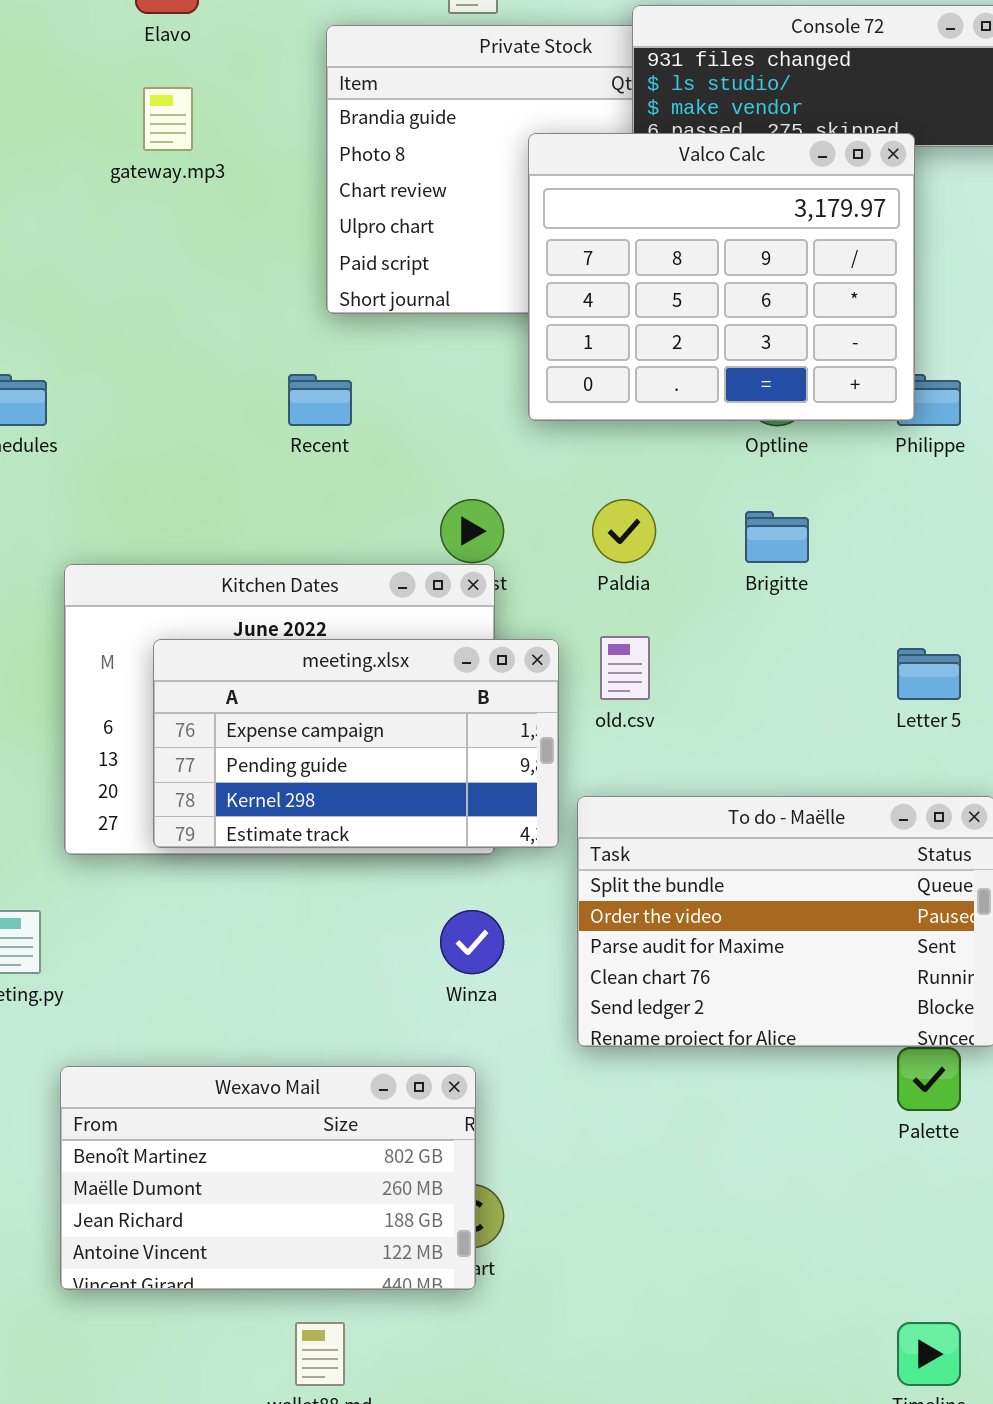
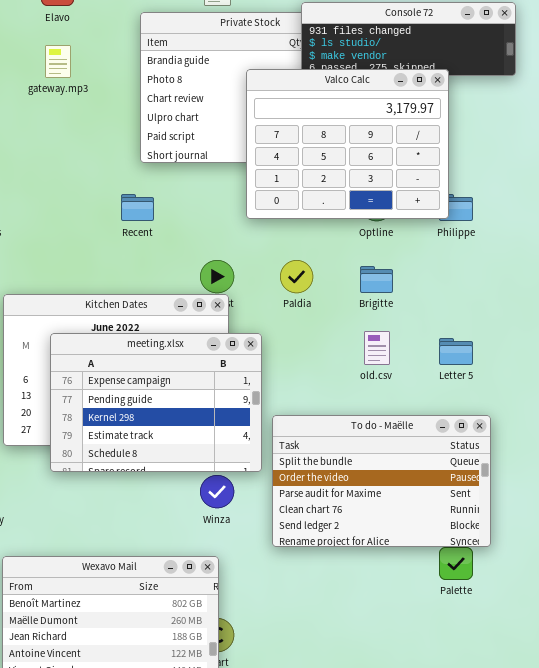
old.csv: [600,636,650,700] -> [364,331,390,365], moved
meeting.xlsx: [153,639,559,848] -> [50,333,262,472], resized

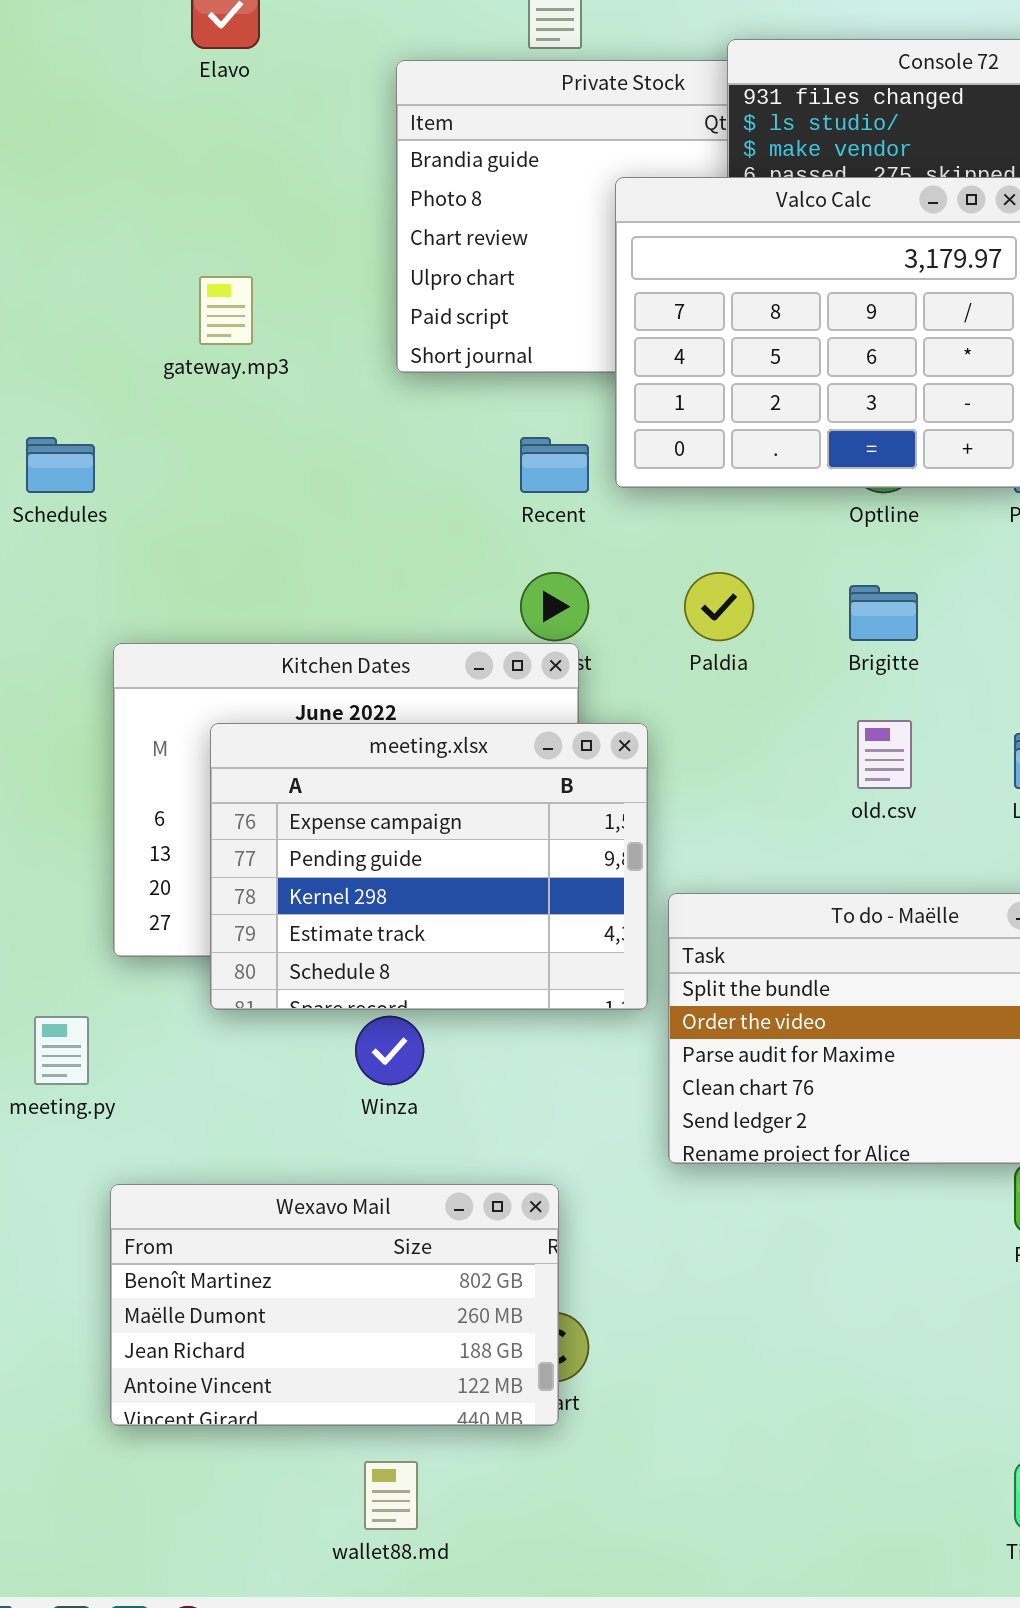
gateway.mp3: [45,45,71,78] -> [199,276,253,345], moved
Recent: [121,194,154,221] -> [520,437,589,493], moved
Winza: [200,475,234,508] -> [355,1016,424,1085], moved

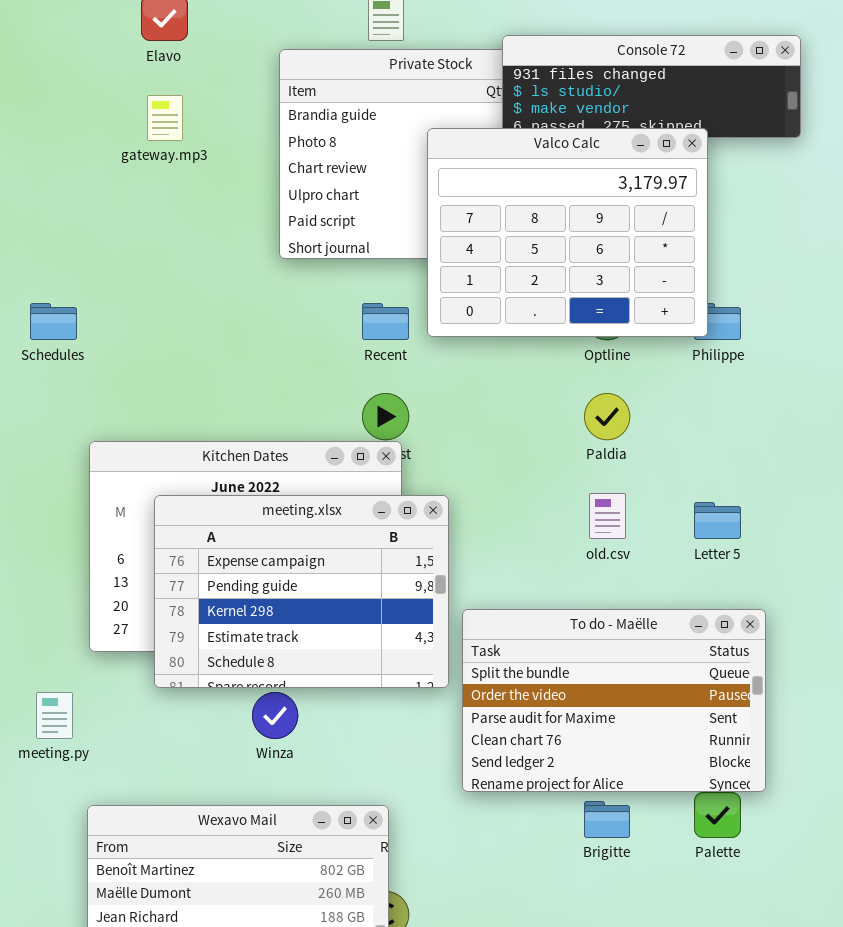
gateway.mp3: [199,276,253,345] -> [147,95,183,141], moved
Paldia: [684,572,754,641] -> [584,393,630,440], moved
Brigitte: [849,585,918,641] -> [584,801,630,838], moved

